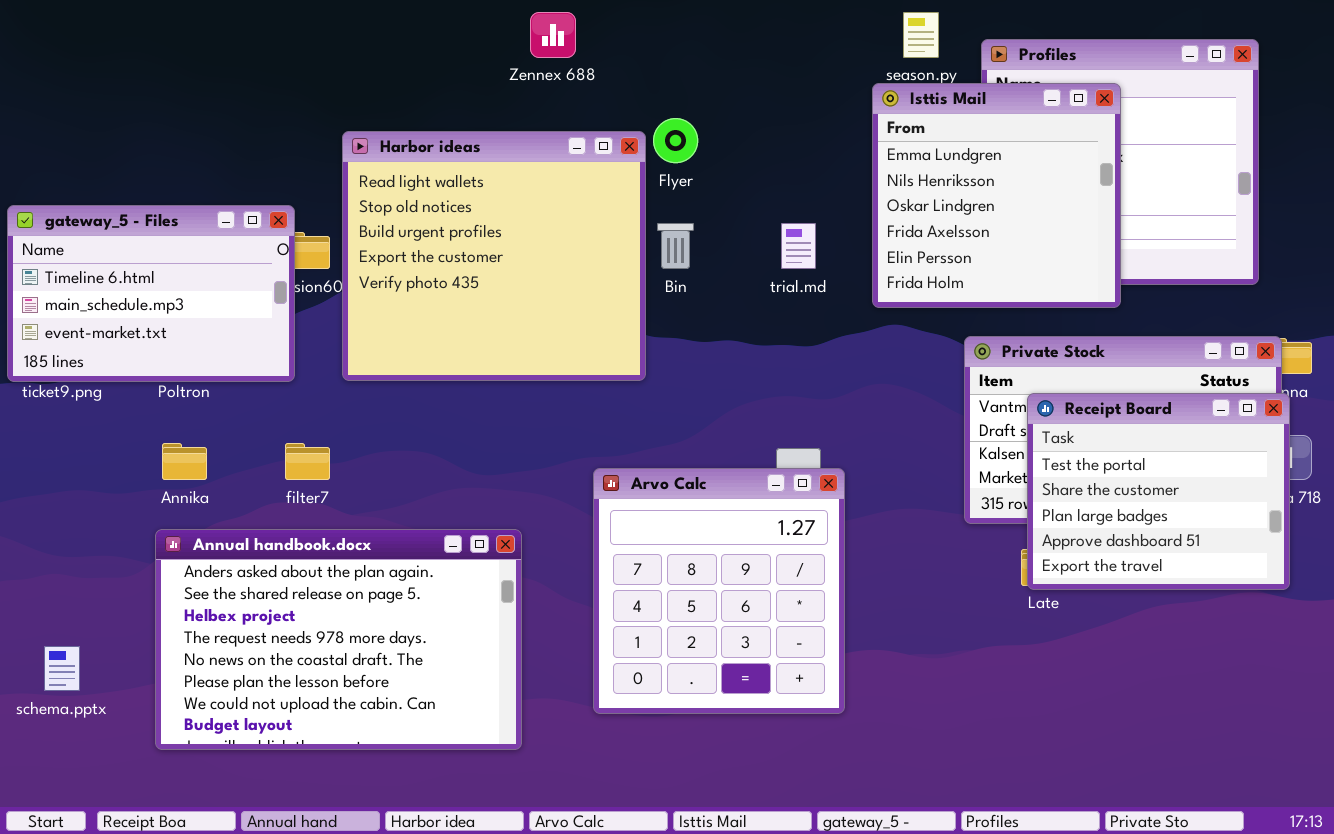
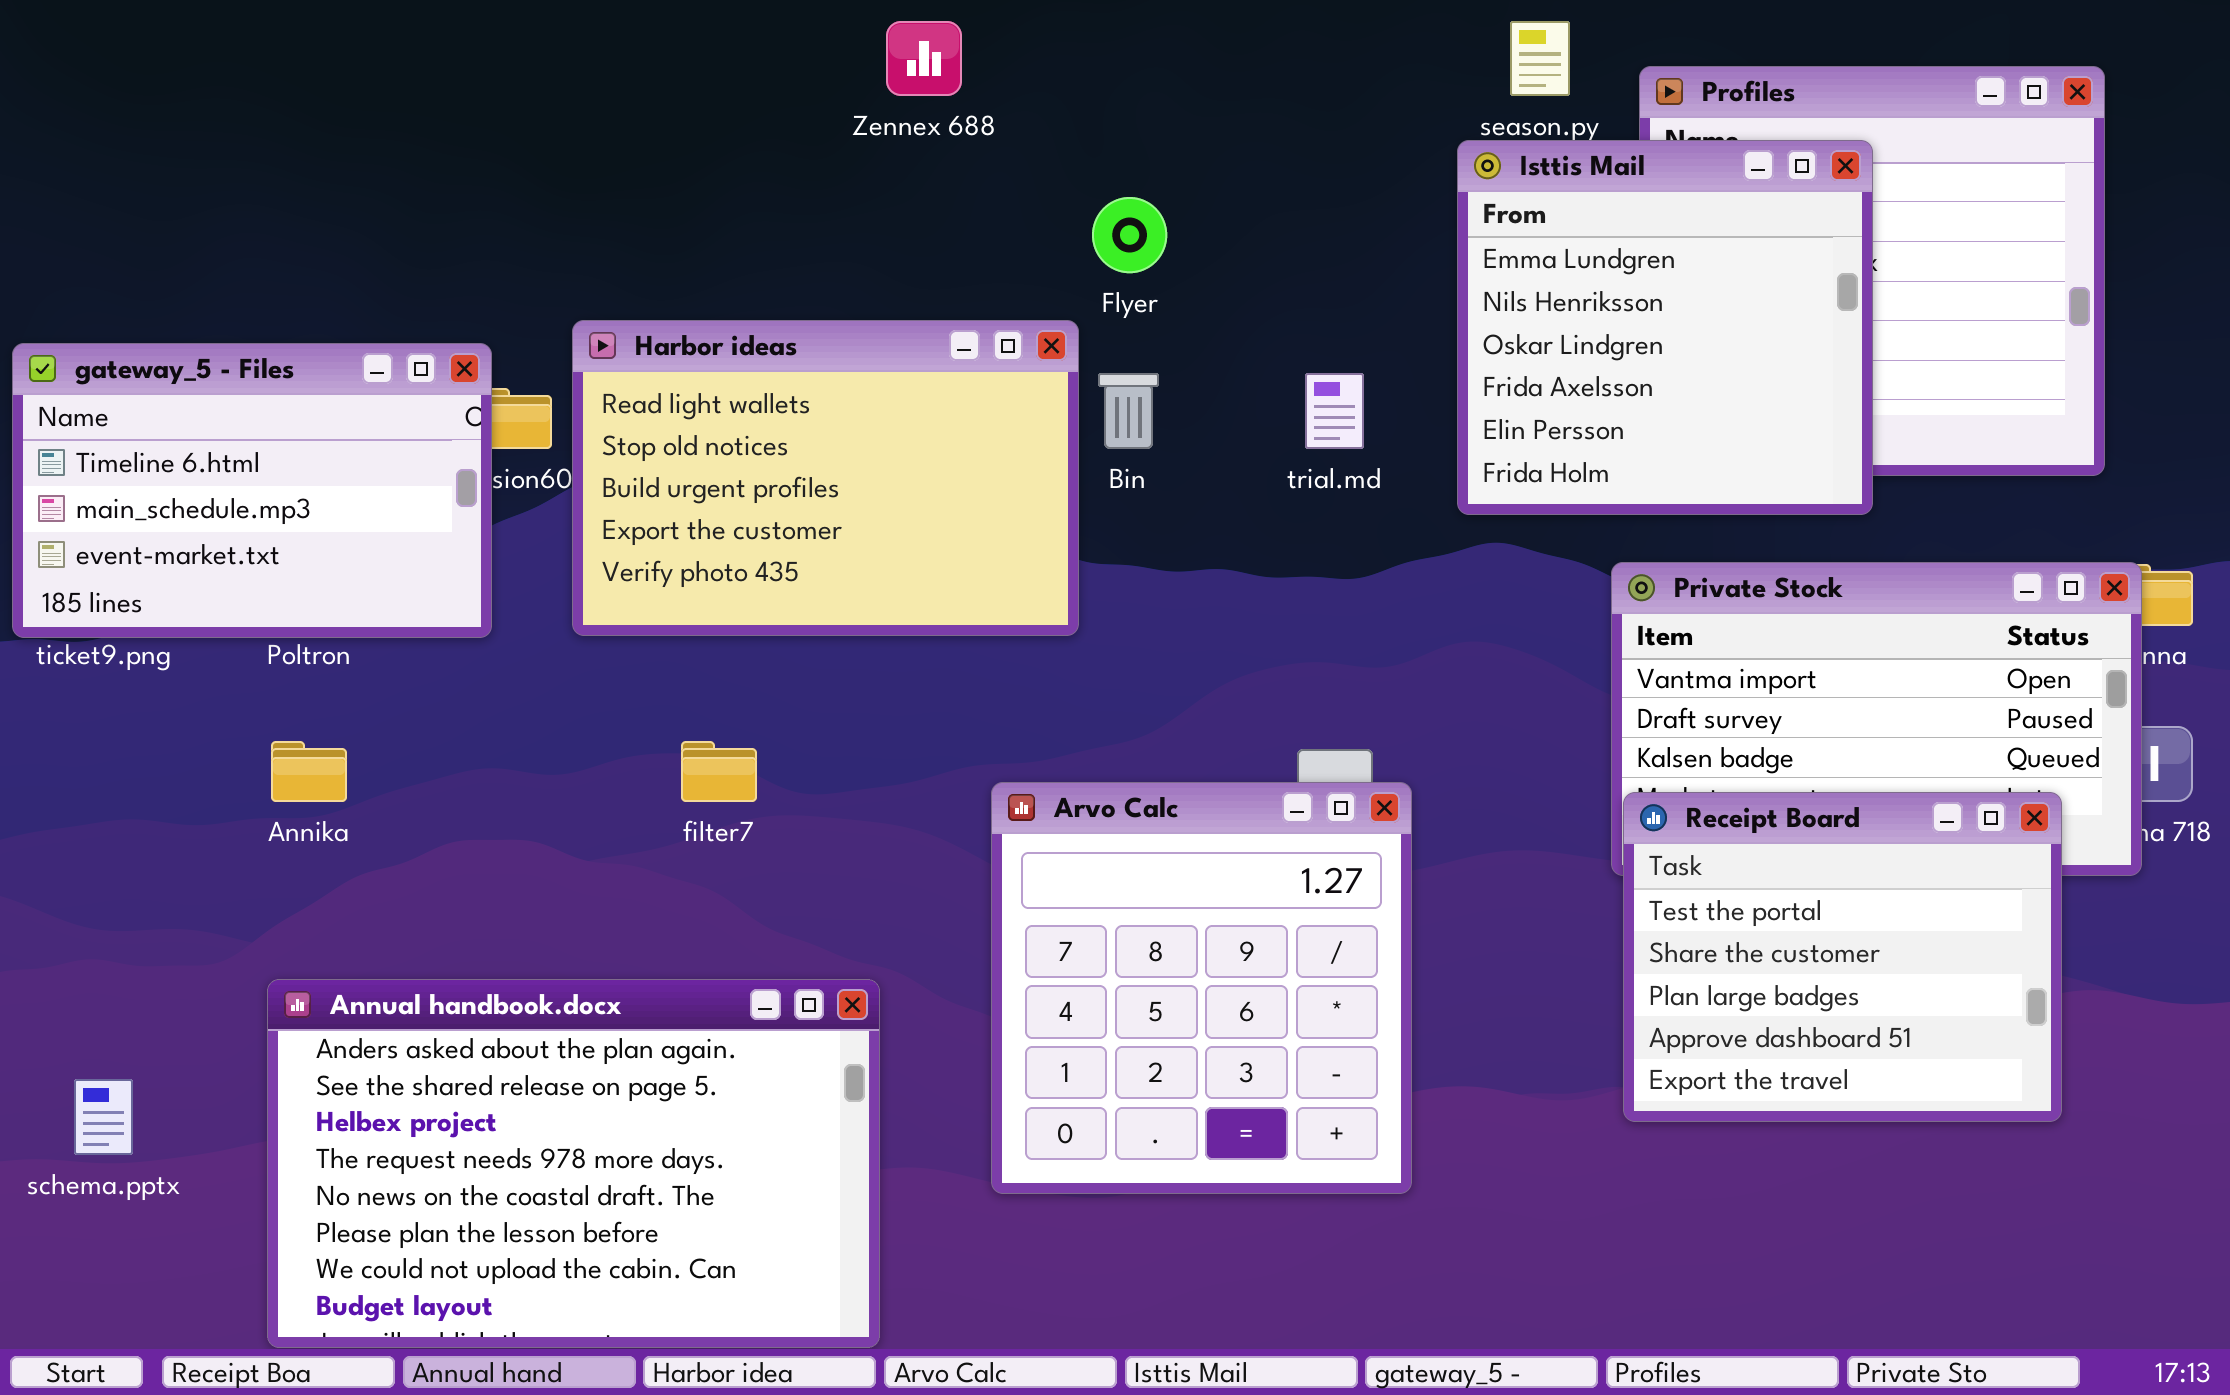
Harbor ideas: [342,131,646,381] -> [572,320,1079,636], resized
Receipt Board: [1027,393,1290,590] -> [1623,792,2062,1122], moved
filter7: [285,443,330,480] -> [681,741,757,802], moved
Annual handbook.docx: [155,529,522,750] -> [267,979,880,1348], moved

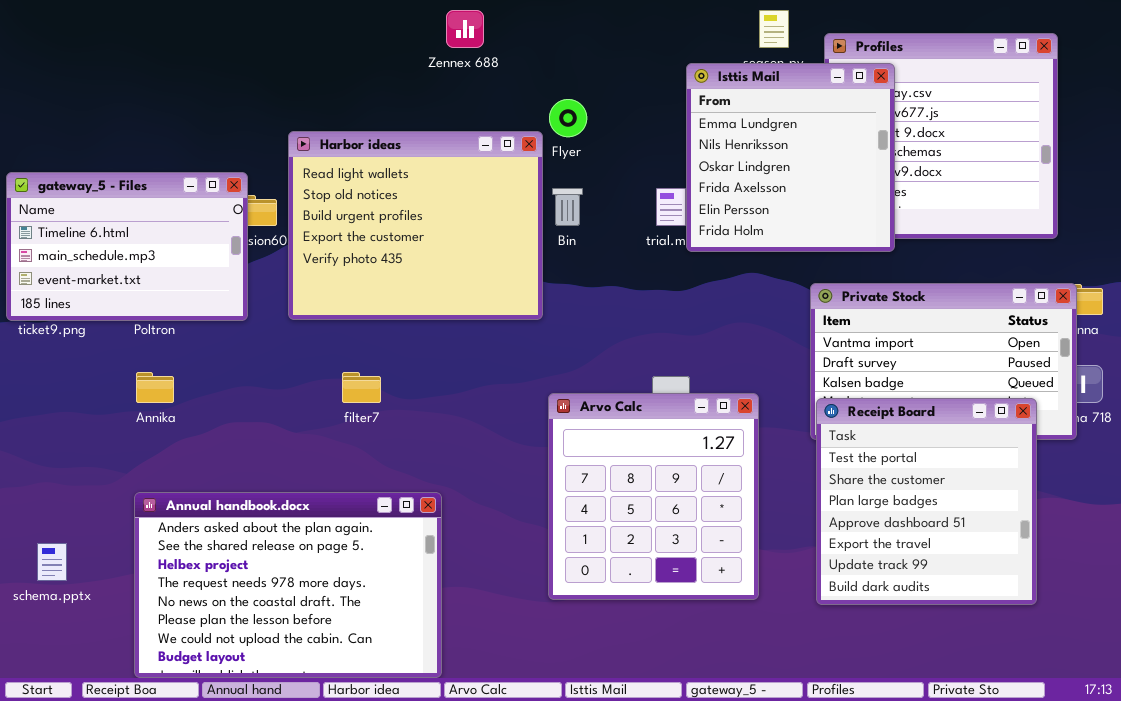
Isttis Mail: [1457,140,1873,515] -> [686,63,895,252], moved
Harbor ideas: [572,320,1079,636] -> [288,131,543,320], resized
Arvo Calc: [991,782,1412,1194] -> [548,393,759,600], moved
Receipt Board: [1623,792,2062,1122] -> [816,398,1037,605], resized

